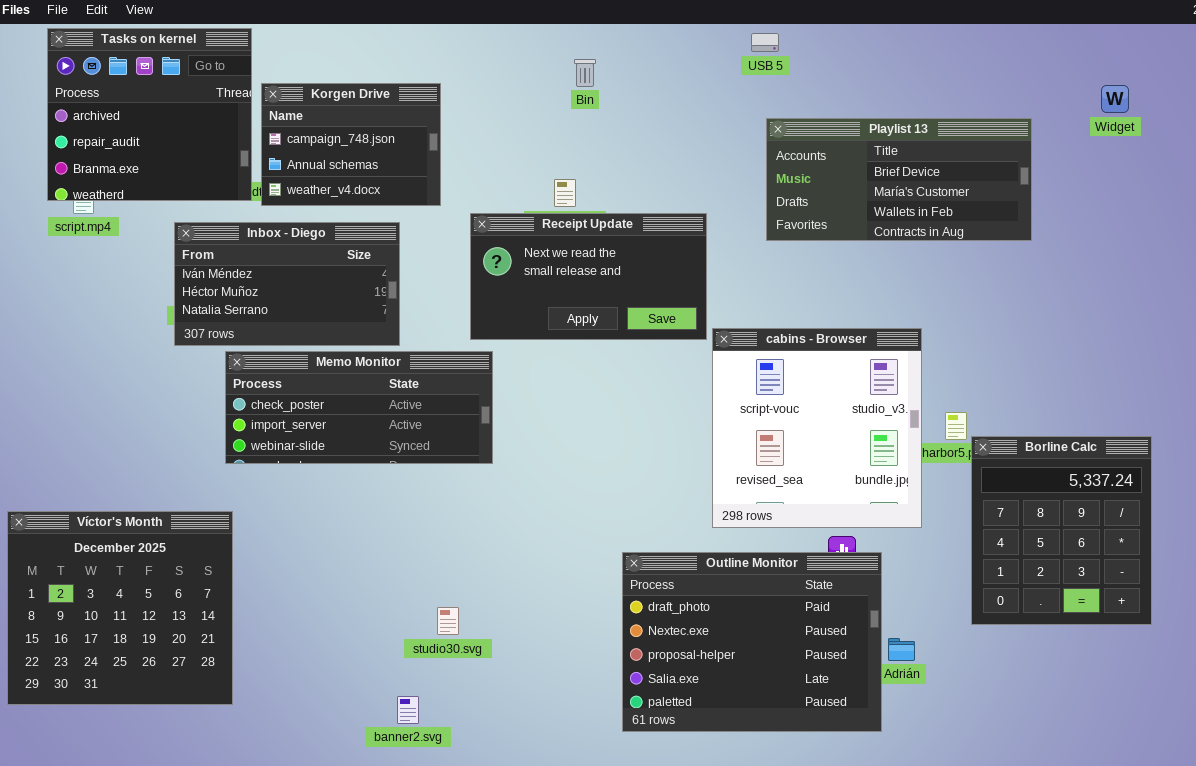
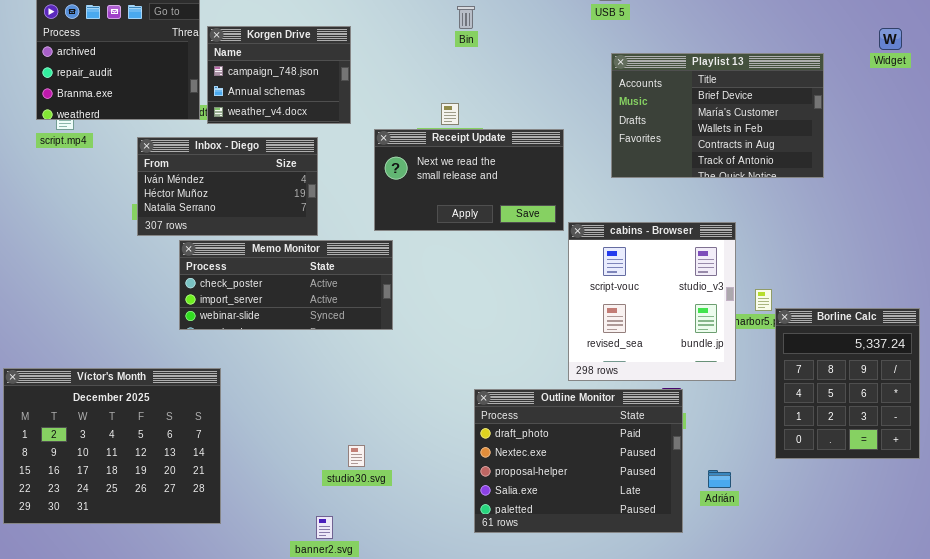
Playlist 13: [766,118,1032,241] -> [611,53,824,178], resized
Víctor's Month: [7,511,233,705] -> [3,368,221,524], resized
Outline Monitor: [622,552,882,732] -> [474,389,683,533], moved

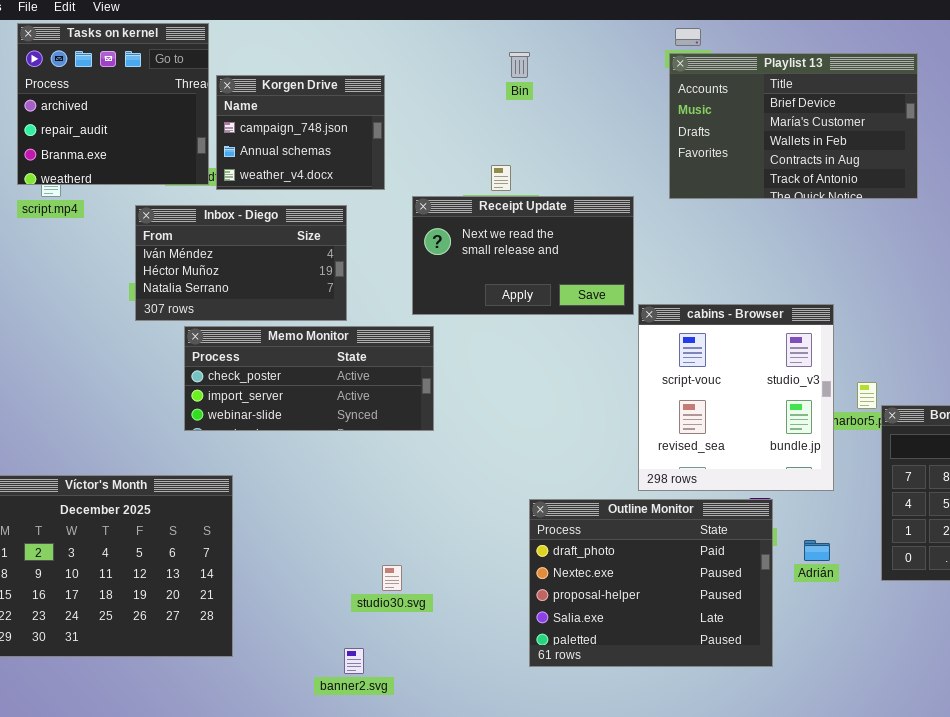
Playlist 13: [611,53,824,178] -> [669,53,918,199], moved
Adrián: [708,470,731,488] -> [804,540,830,561], moved

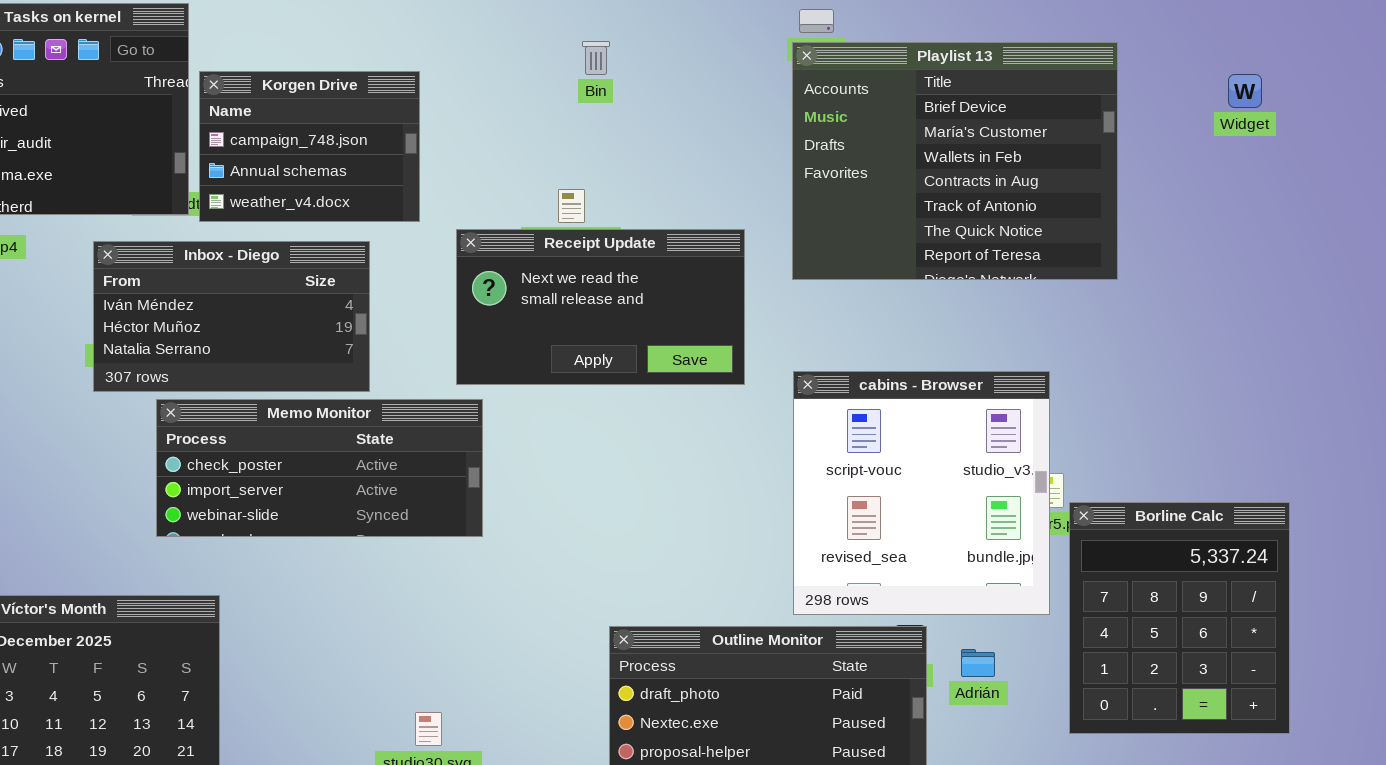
Playlist 13: [669,53,918,199] -> [792,42,1118,280], resized
cabins - Browser: [638,304,834,491] -> [793,371,1050,615], moved
Adrián: [804,540,830,561] -> [961,649,995,677], moved

